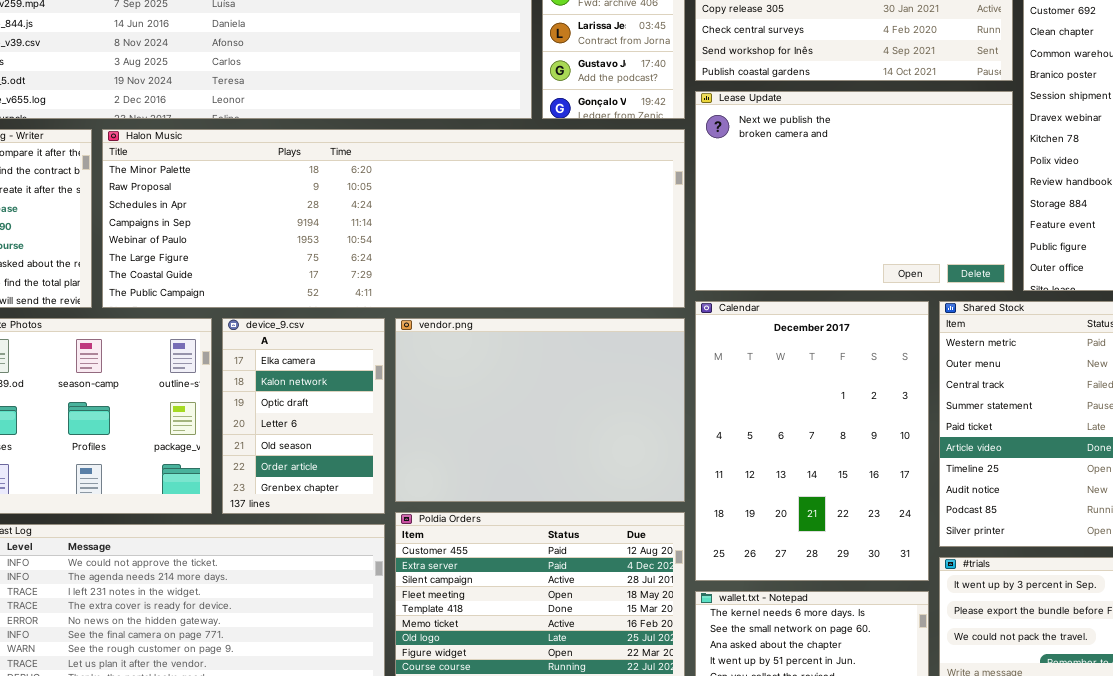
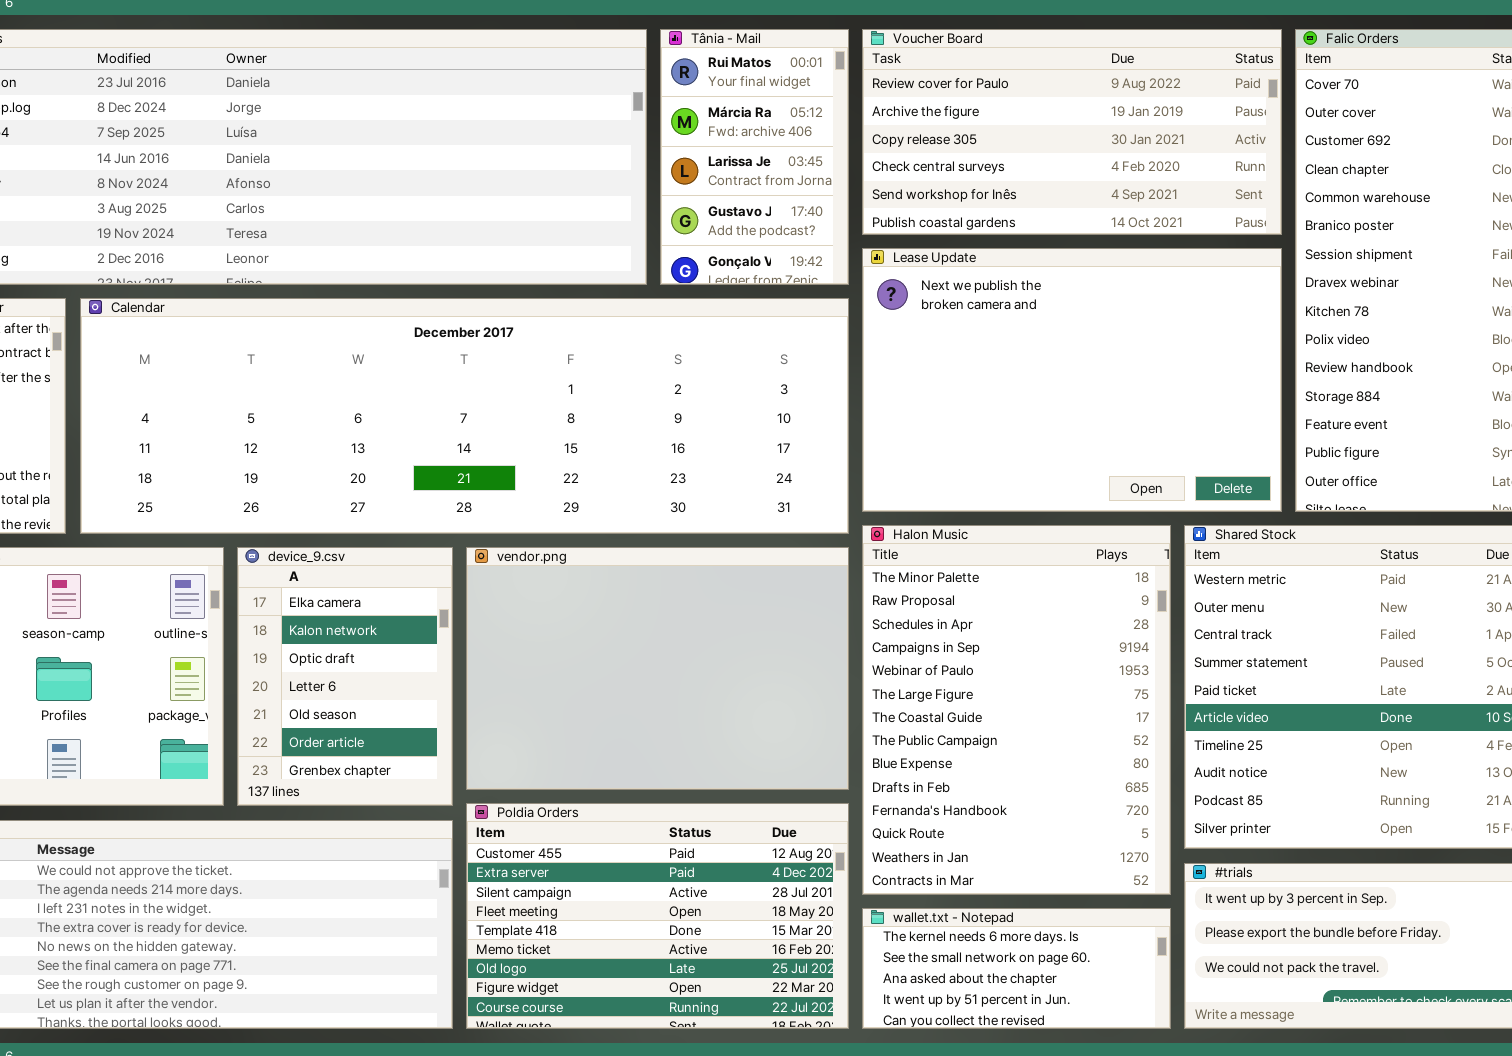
Halon Music: [102,129,685,308] -> [862,525,1171,895], moved, resized
Calendar: [695,301,929,581] -> [80,298,849,534], moved, resized

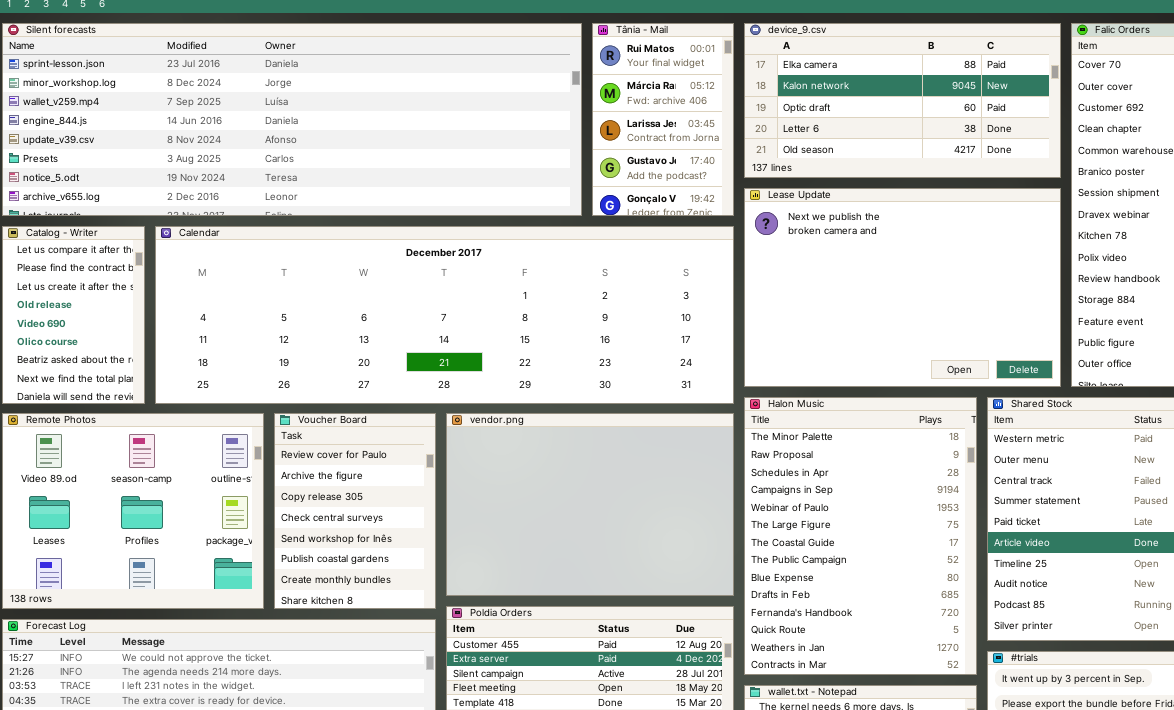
Voucher Board: [862,29,1282,235] -> [274,413,436,609], moved, resized
device_9.csv: [237,547,453,806] -> [744,23,1061,178], moved, resized

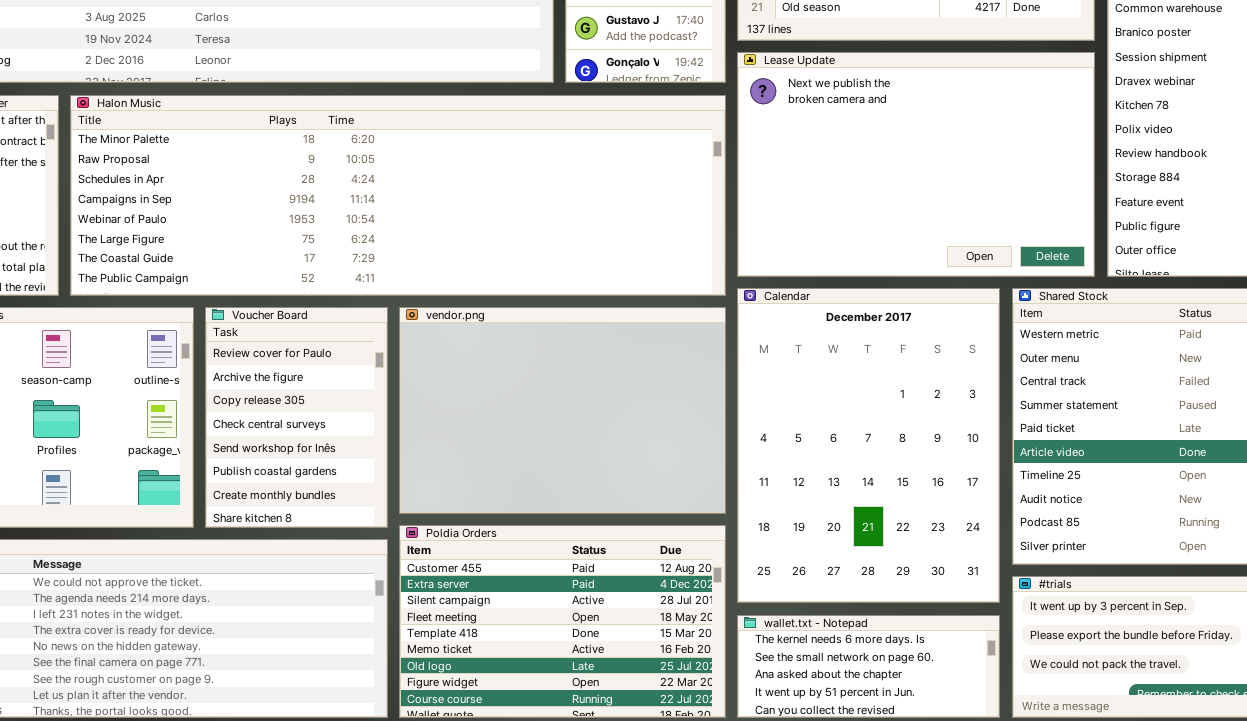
Calendar: [155,226,734,404] -> [737,288,1000,603], moved, resized
Halon Music: [744,397,977,675] -> [70,95,726,296], moved, resized

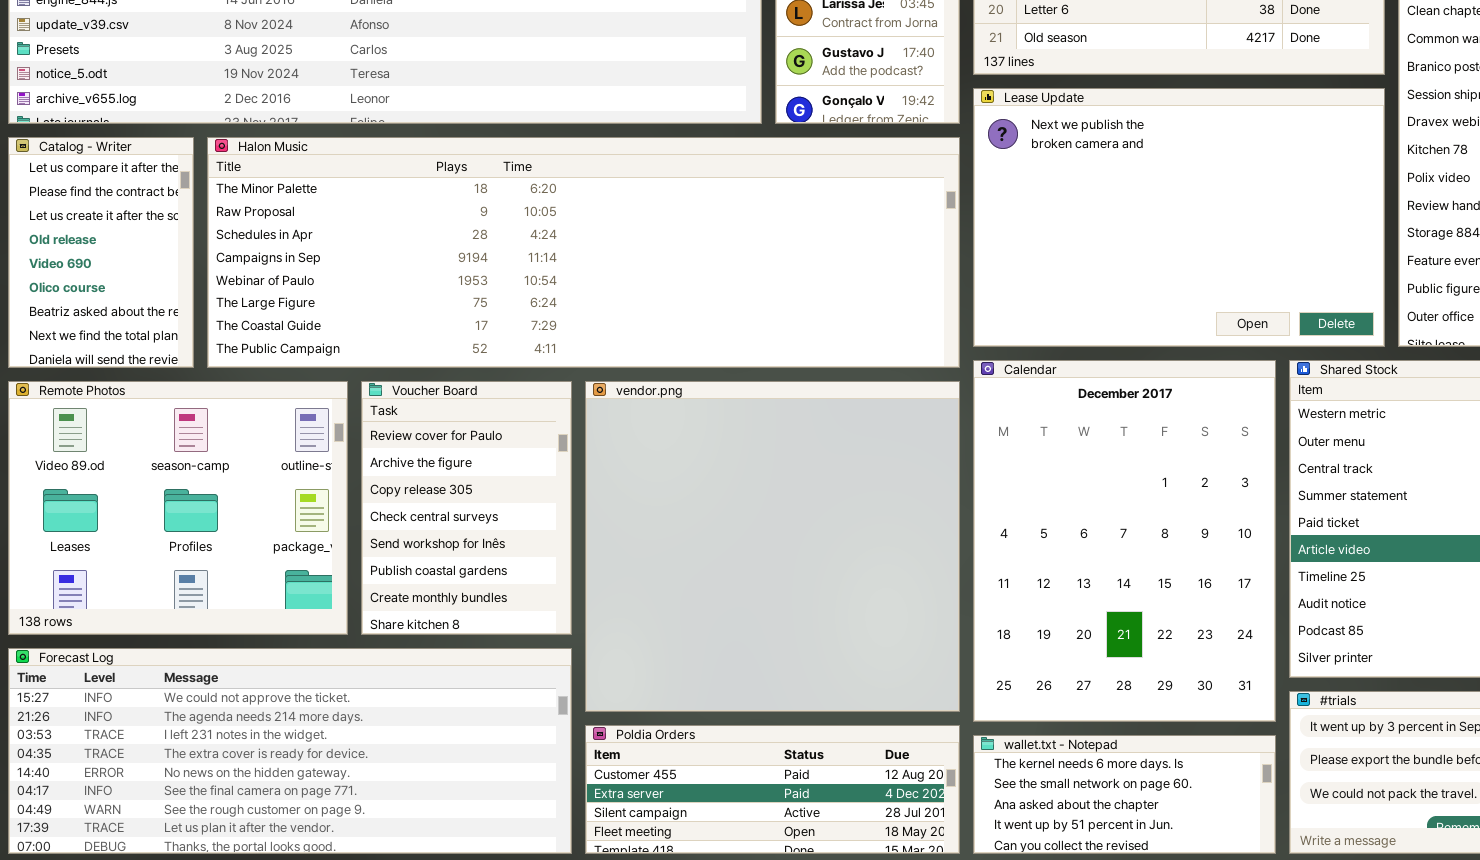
vendor.png: [399,307,726,514] -> [585,381,960,712], resized
Poldia Orders: [399,525,726,718] -> [585,725,960,854], resized

